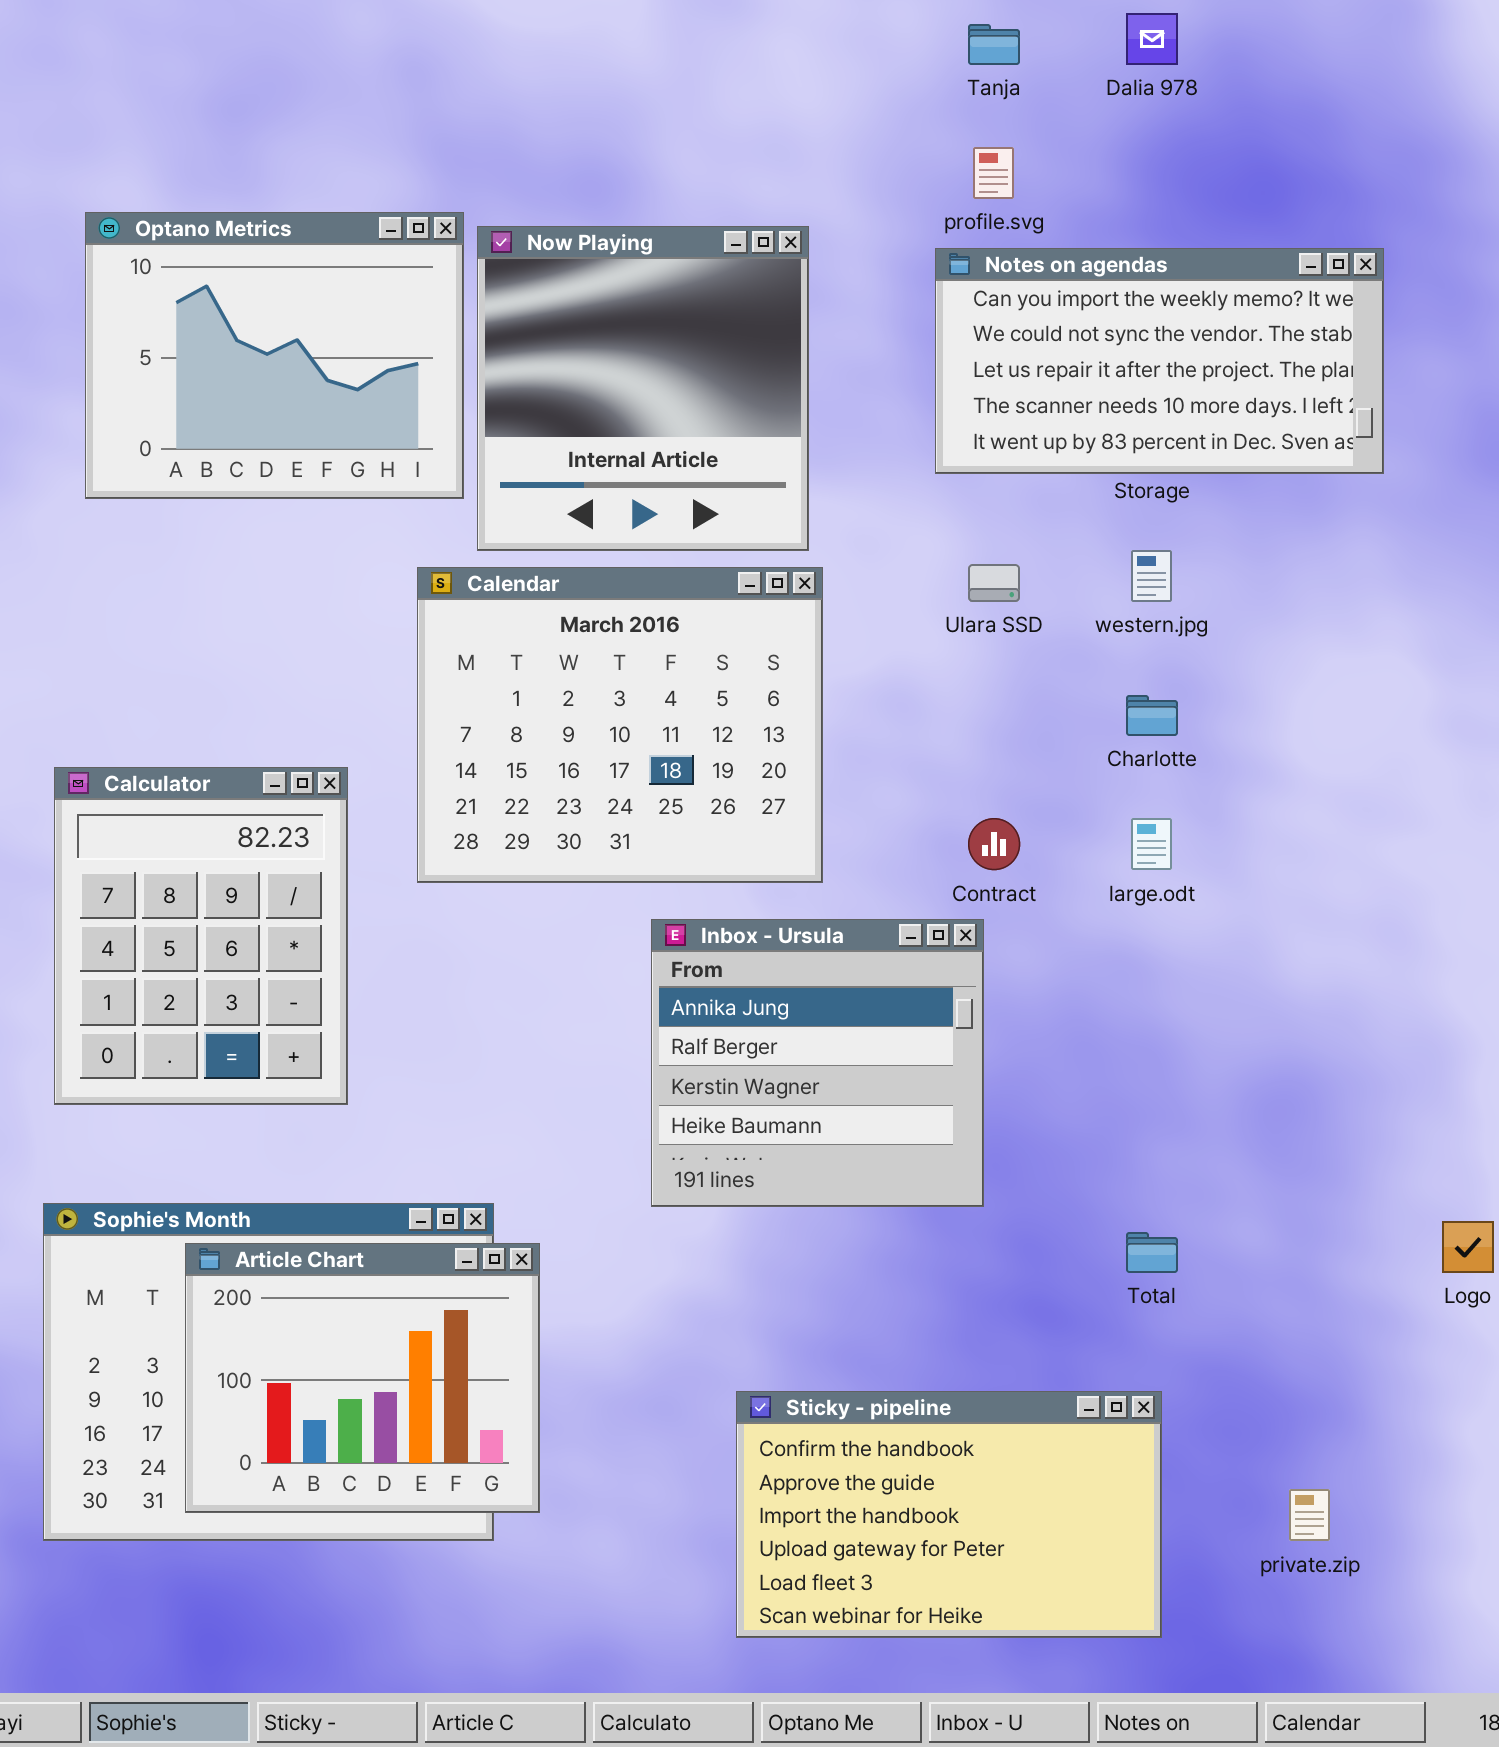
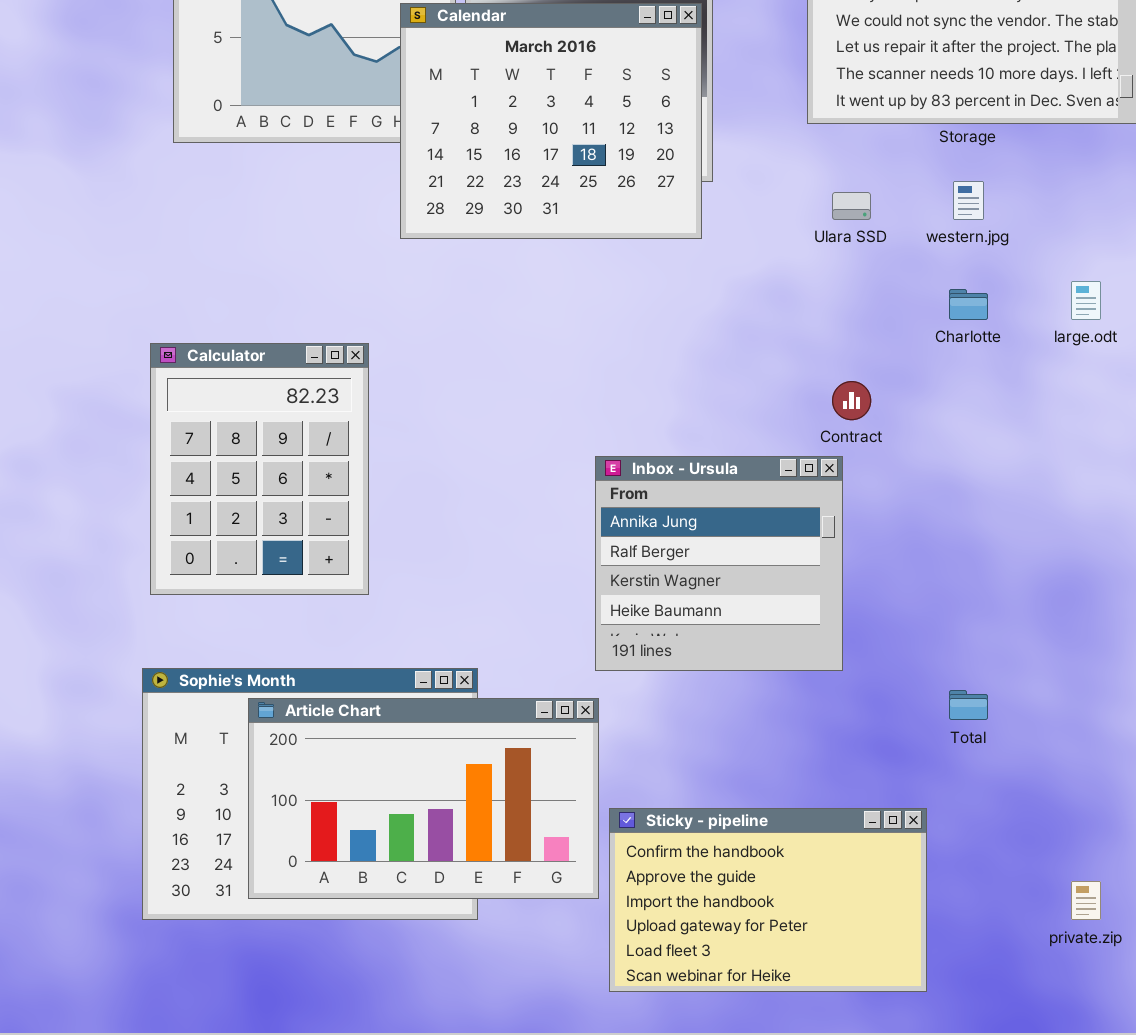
Calendar: [417,567,823,883] -> [400,3,702,239], moved
large.odt: [1131,818,1172,870] -> [1071,281,1101,320], moved
Article Chart: [185,1243,540,1513] -> [248,698,599,899], resized
Sticky - pipeline: [736,1391,1162,1638] -> [609,808,927,992], moved

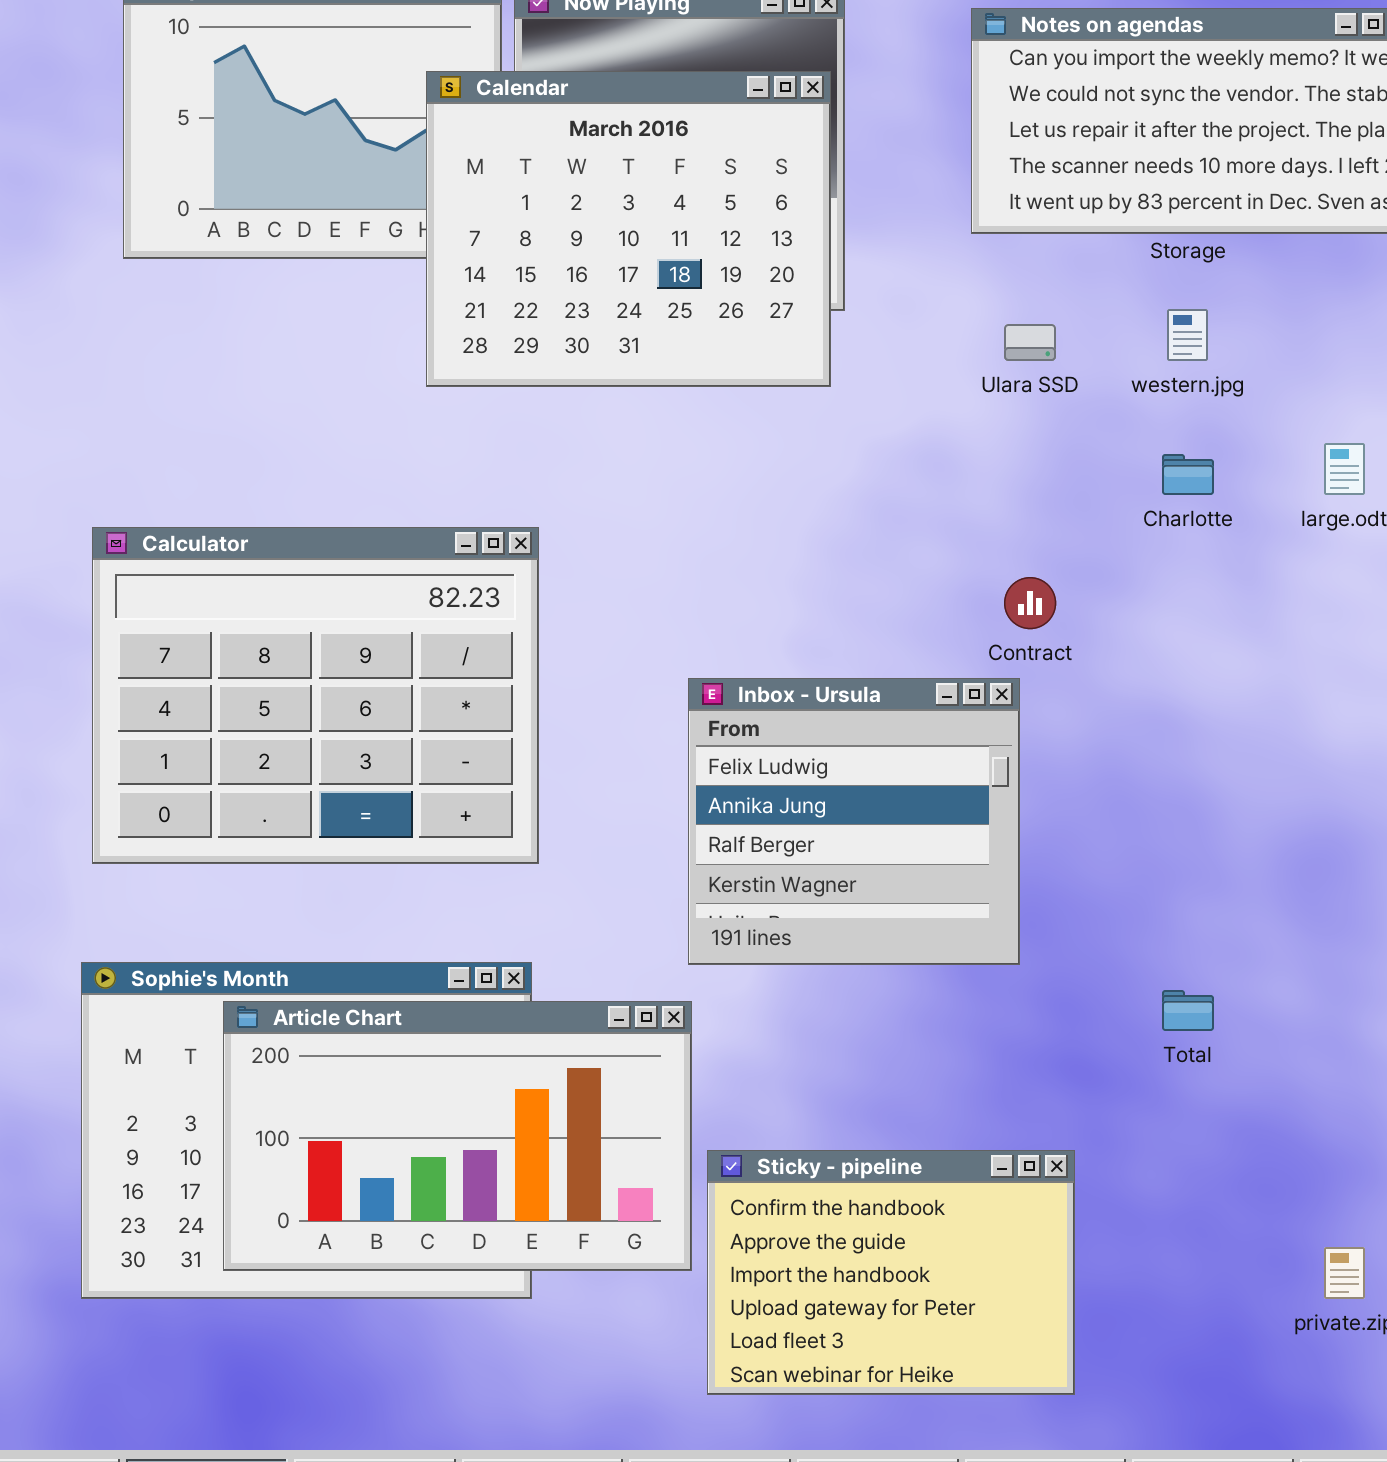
Calculator: [150,343,369,595] -> [92,527,539,864], resized
Inbox - Ursula: [595,456,843,671] -> [688,678,1020,965], scrolled up 1 row
Sticky - pipeline: [609,808,927,992] -> [707,1150,1075,1395], resized

